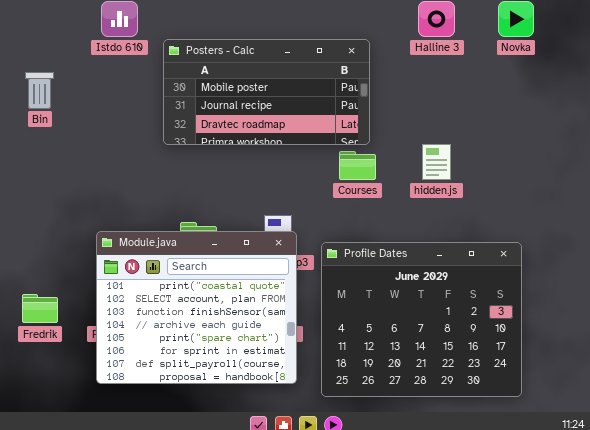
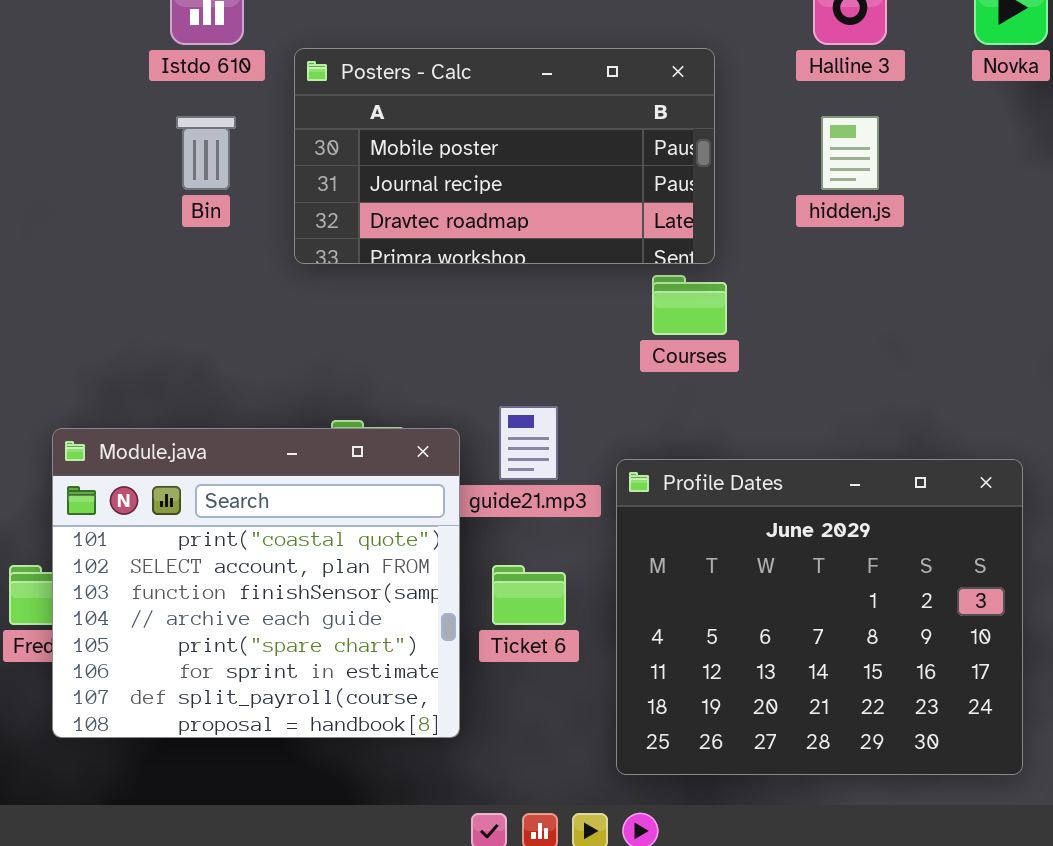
Bin: [25,72,54,109] -> [176,116,236,190], moved
hidden.js: [422,144,451,180] -> [821,116,879,190], moved
Module.java: [96,231,297,384] -> [52,428,460,738], moved

